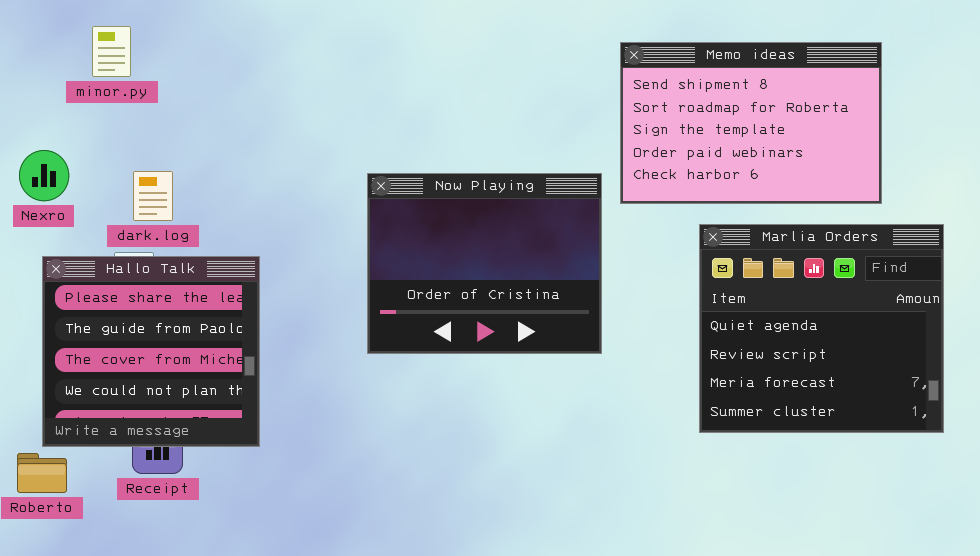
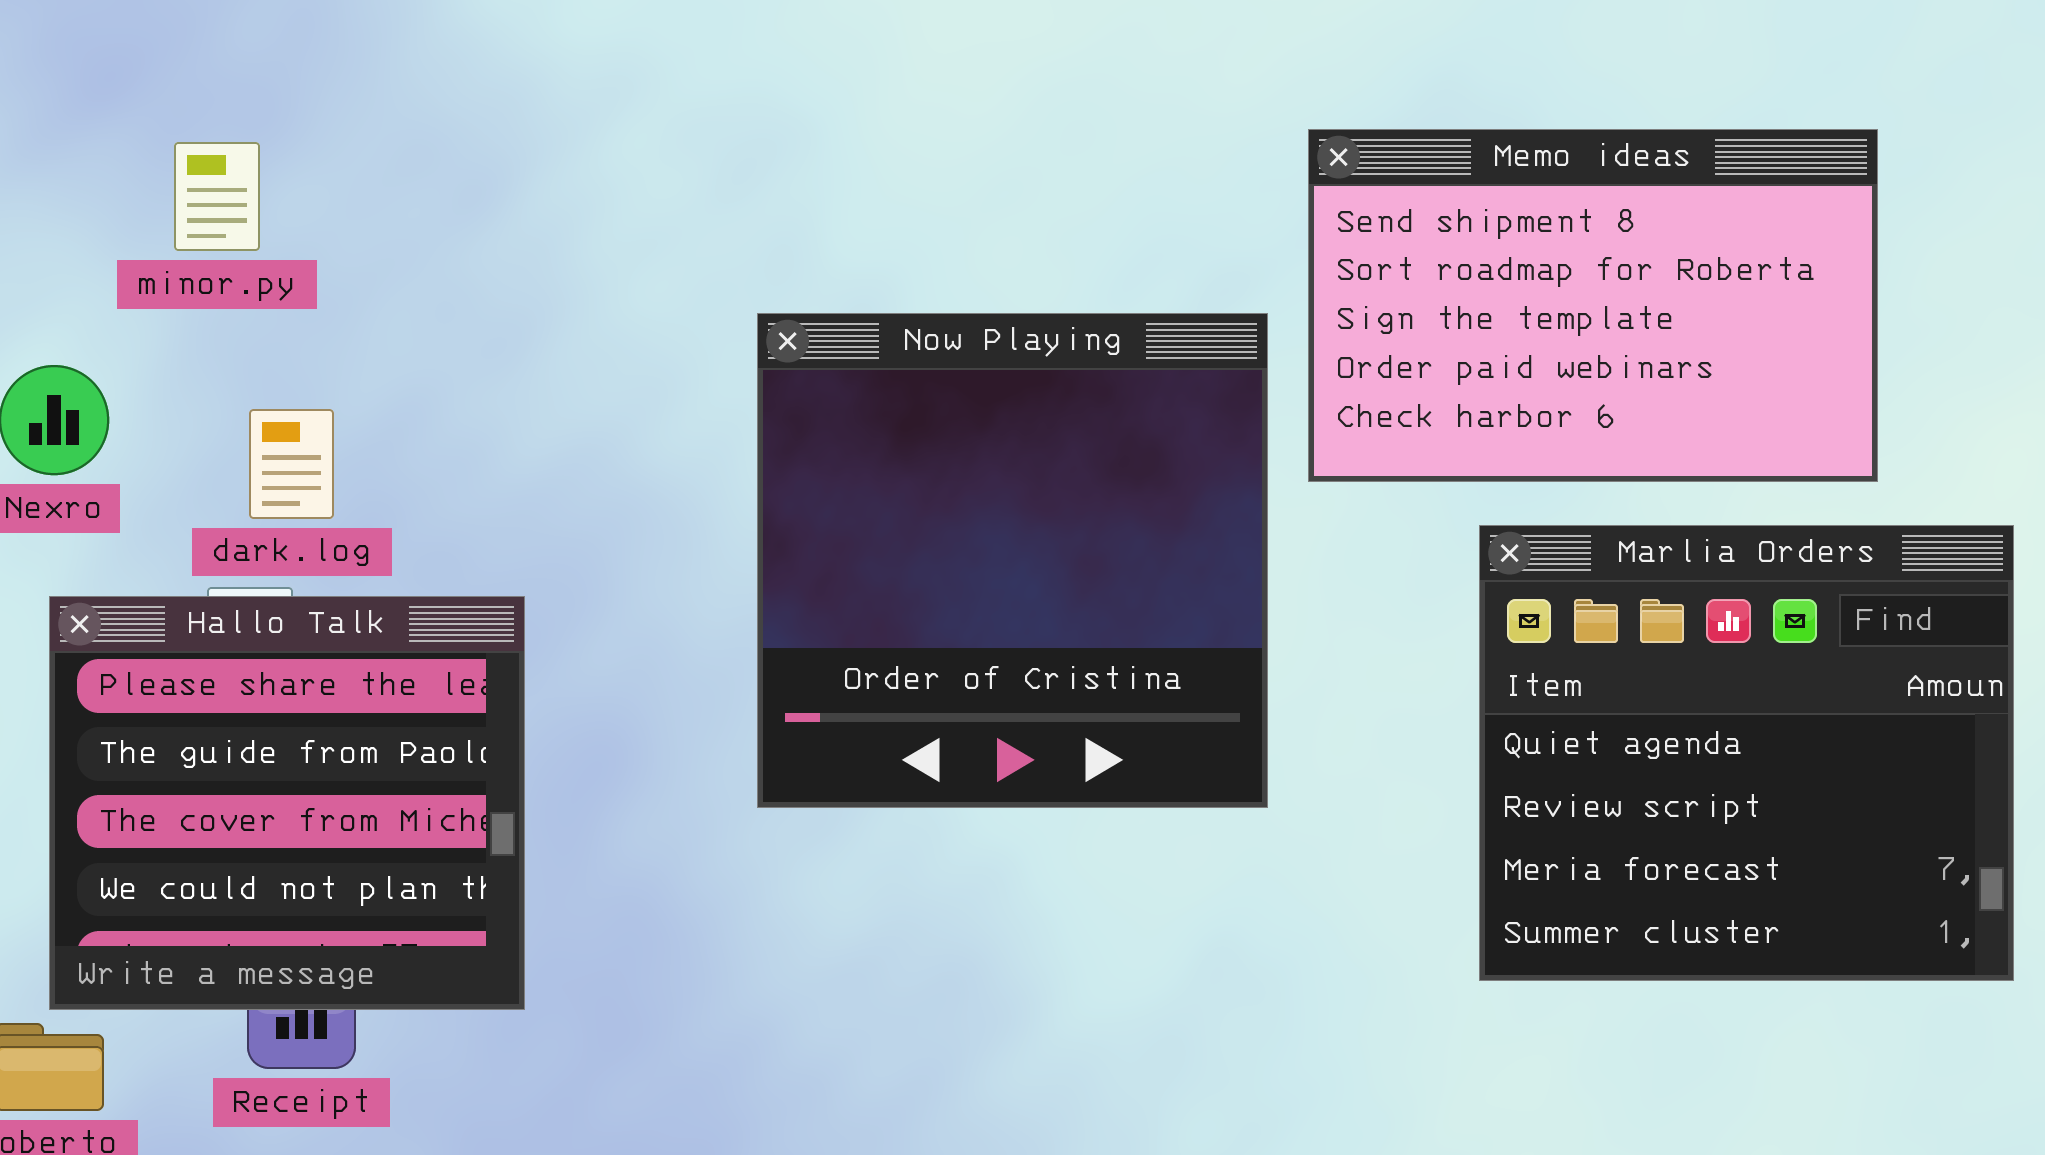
minor.py: [92,26,131,77] -> [174,142,260,251], moved
Now Playing: [367,173,602,354] -> [757,313,1268,808], resized

